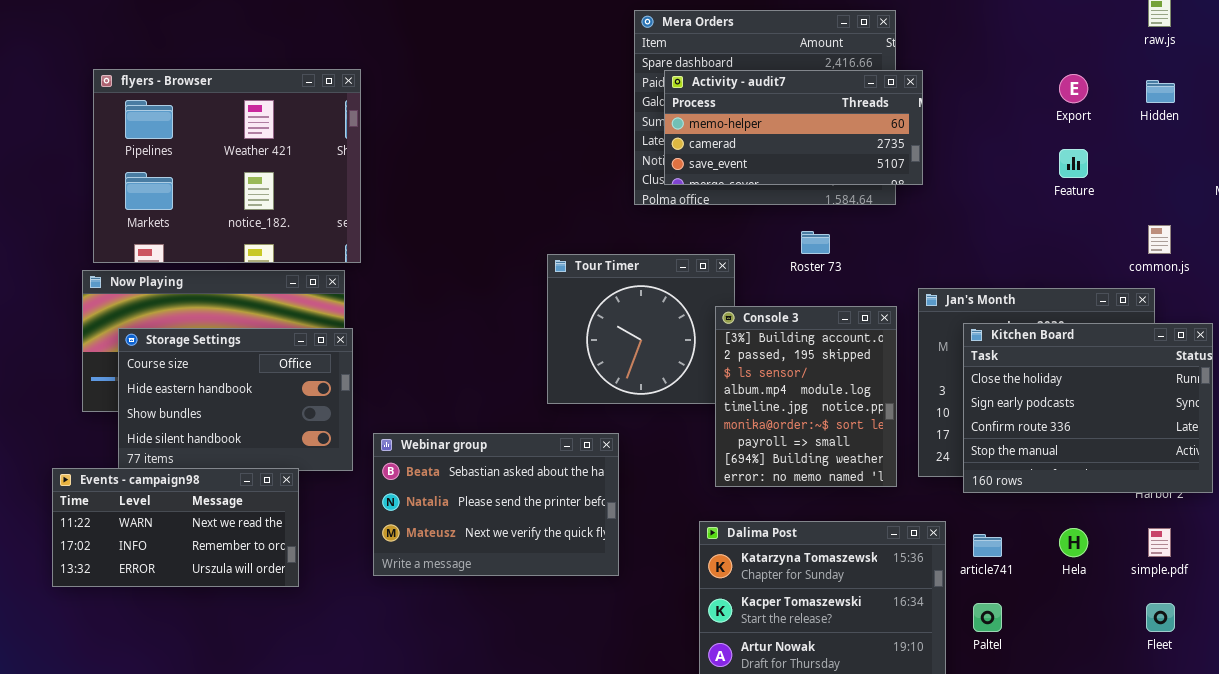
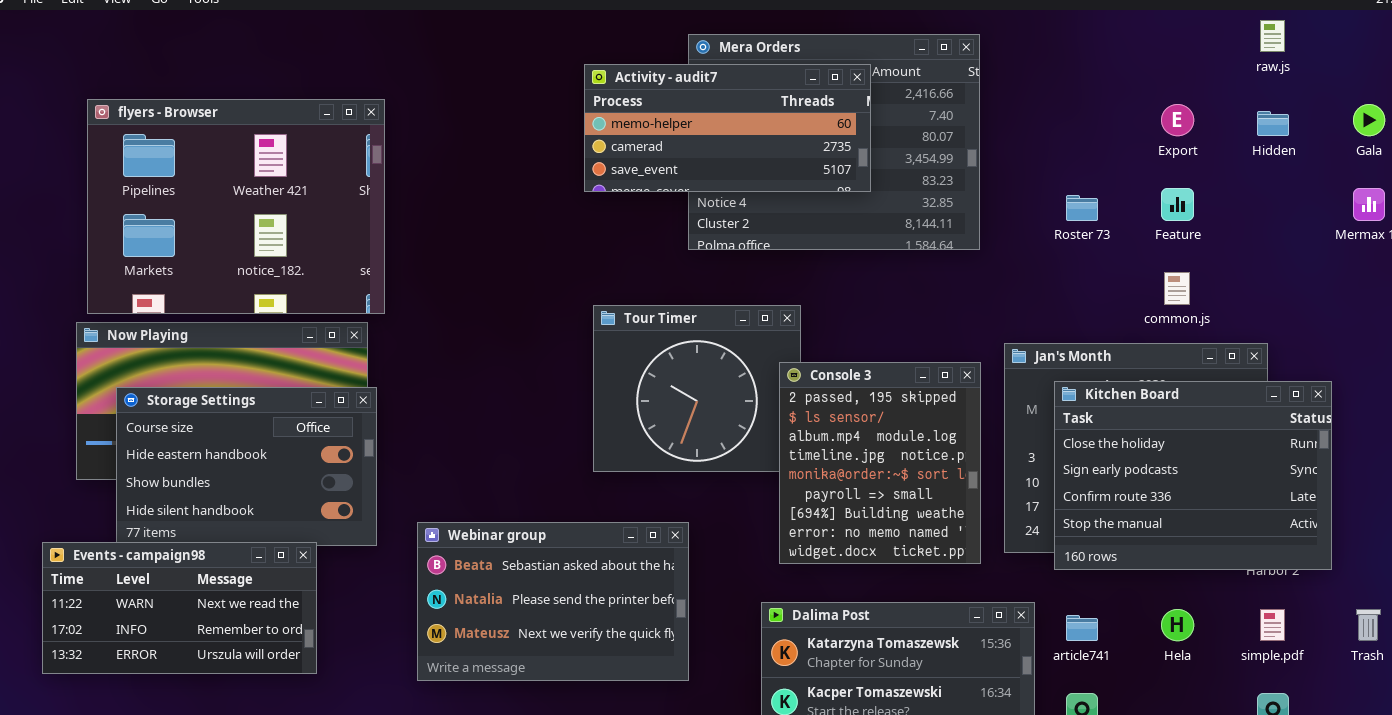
Activity - audit7: [664,70,923,185] -> [584,64,871,192], moved
common.js: [1148,225,1171,254] -> [1164,272,1190,305], moved
Roster 73: [801,231,830,254] -> [1066,195,1098,221], moved
Console 3: [715,306,897,487] -> [779,362,981,564], scrolled down 1 row
Webinar group: [373,433,619,576] -> [417,522,689,681], moved

